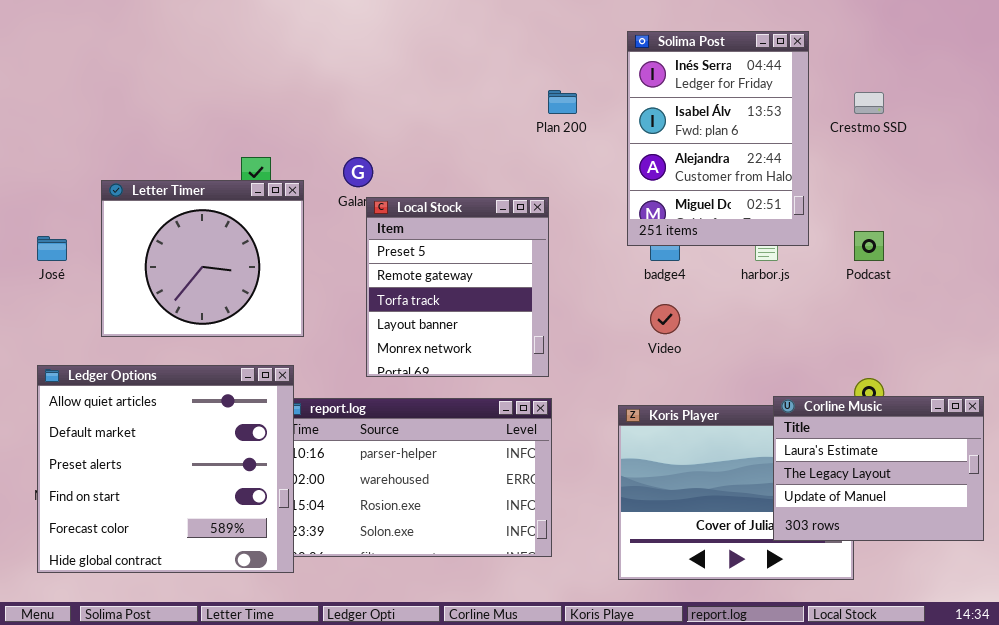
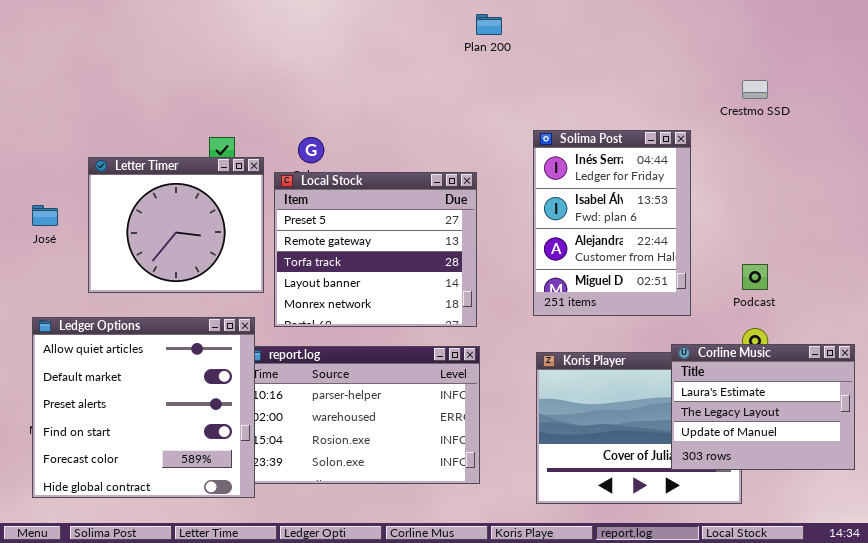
Solima Post: [627,31,809,246] -> [533,130,691,316], moved
Plan 200: [548,90,577,114] -> [476,14,502,35], moved
Local Stock: [366,197,549,377] -> [274,172,477,327], resized
Podcast: [854,231,884,261] -> [742,264,768,290], moved

